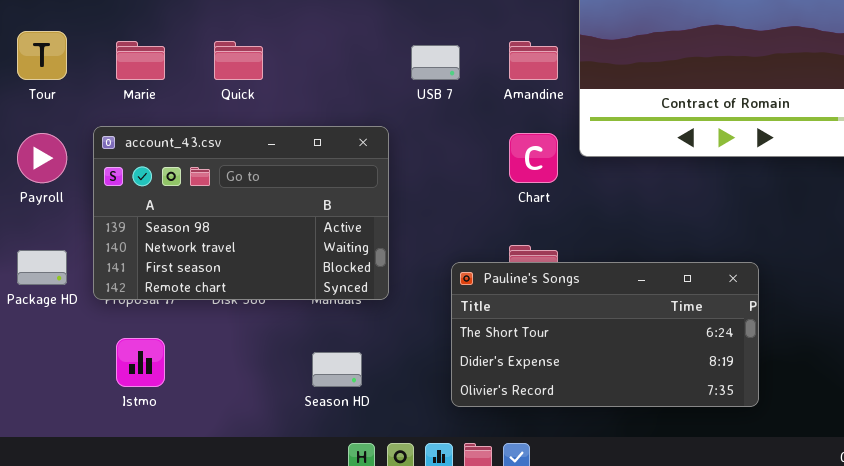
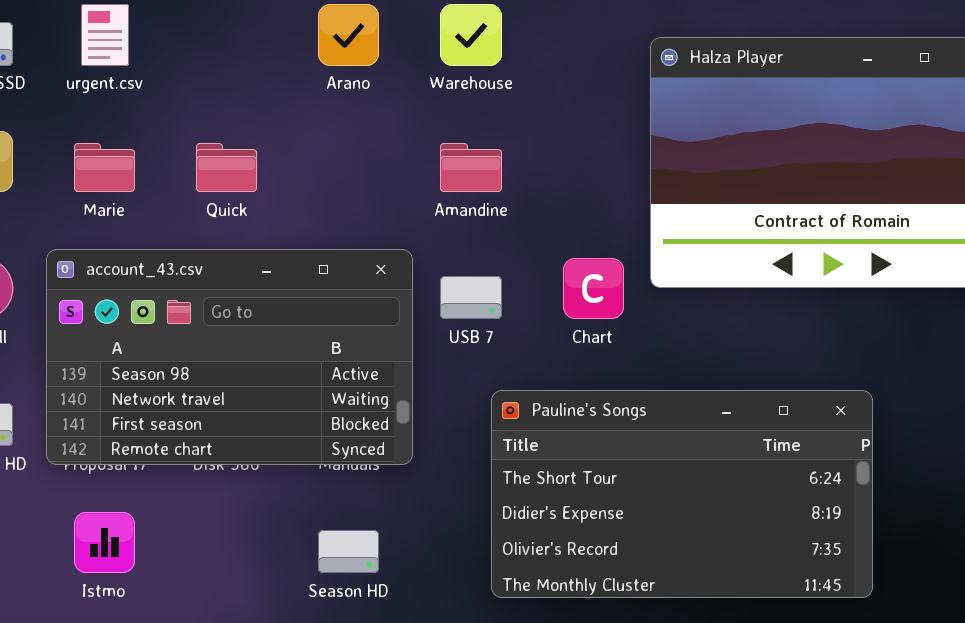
Amandine: [509,41,558,80] -> [440,143,502,192], moved
USB 7: [411,45,460,80] -> [440,276,502,319], moved
Pauline's Songs: [451,262,759,407] -> [491,390,873,598], resized

